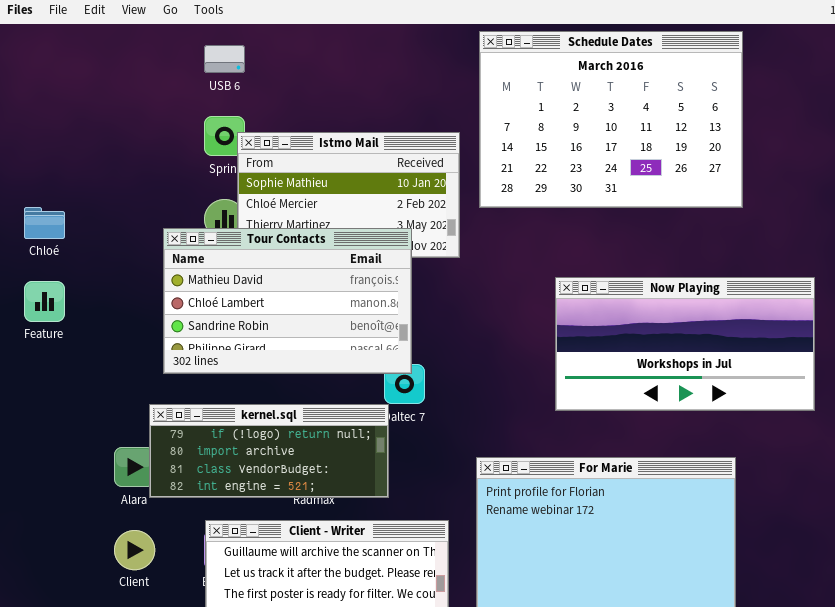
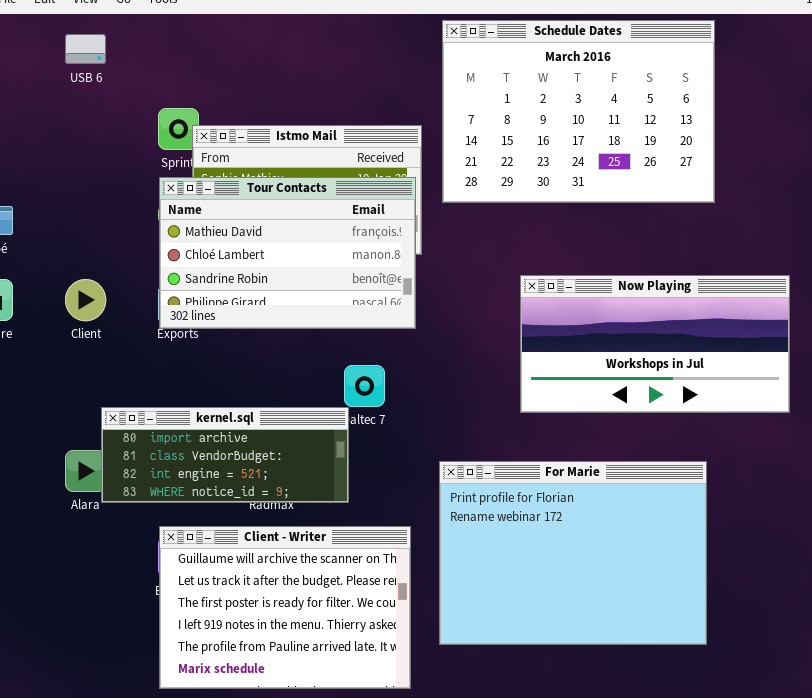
USB 6: [204,45,245,73] -> [65,34,106,64], moved
Tour Contacts: [163,228,412,374] -> [159,177,416,329], moved
kernel.sql: [149,404,389,498] -> [101,407,349,503], scrolled down 1 row
Client: [114,530,155,570] -> [65,279,106,321], moved

